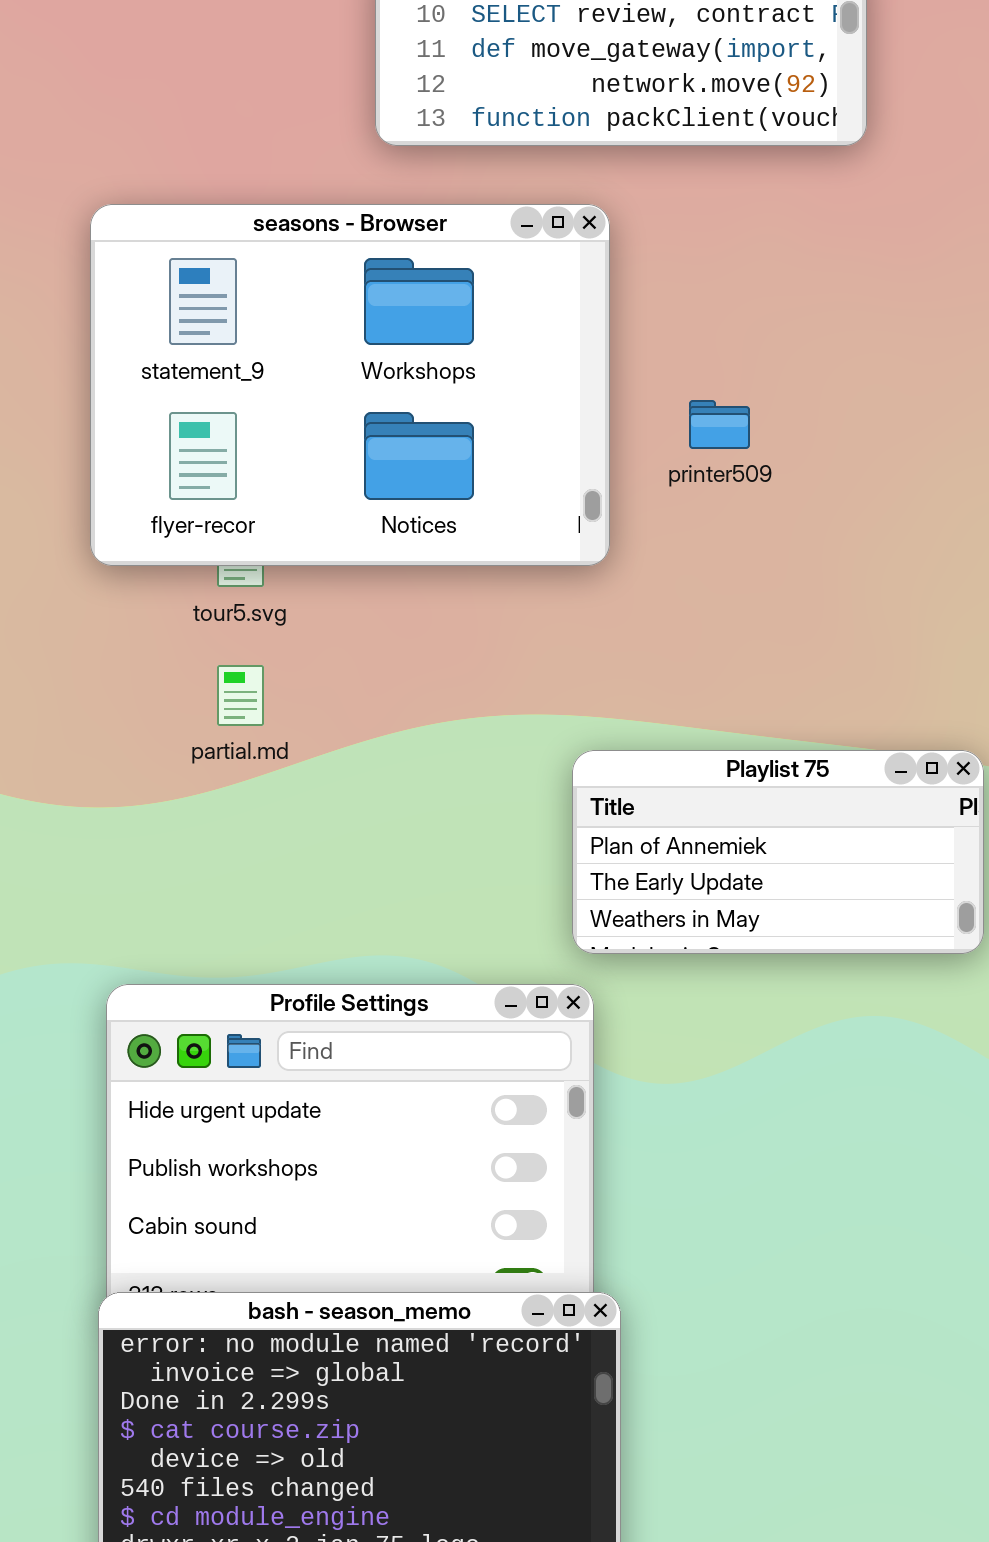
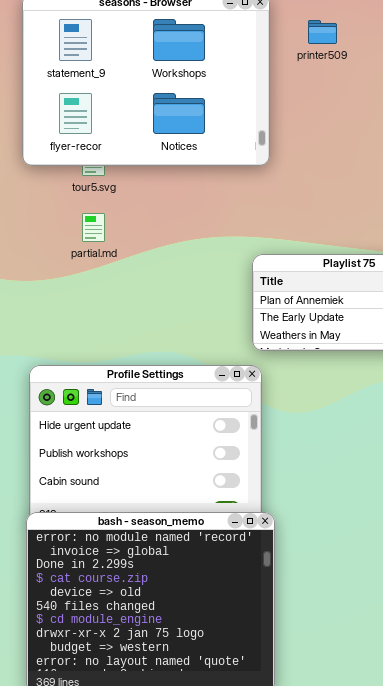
printer509: [689,400,750,449] -> [308,20,337,44], moved

